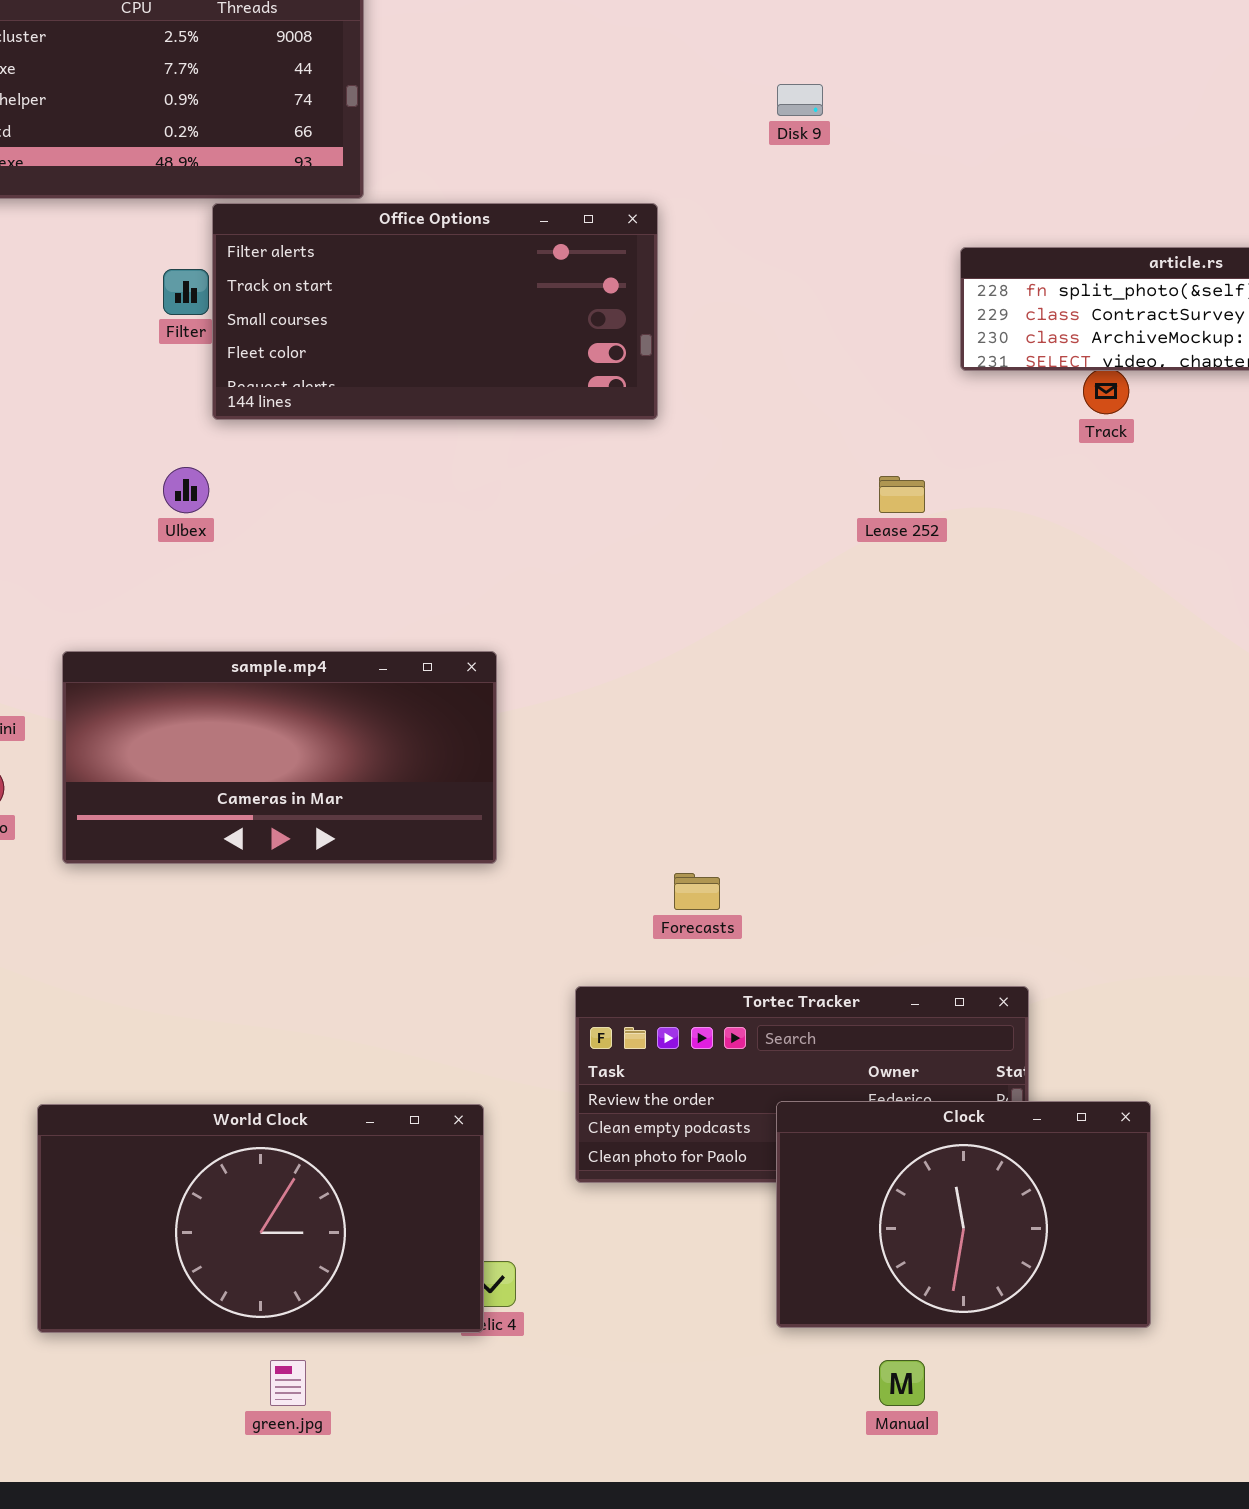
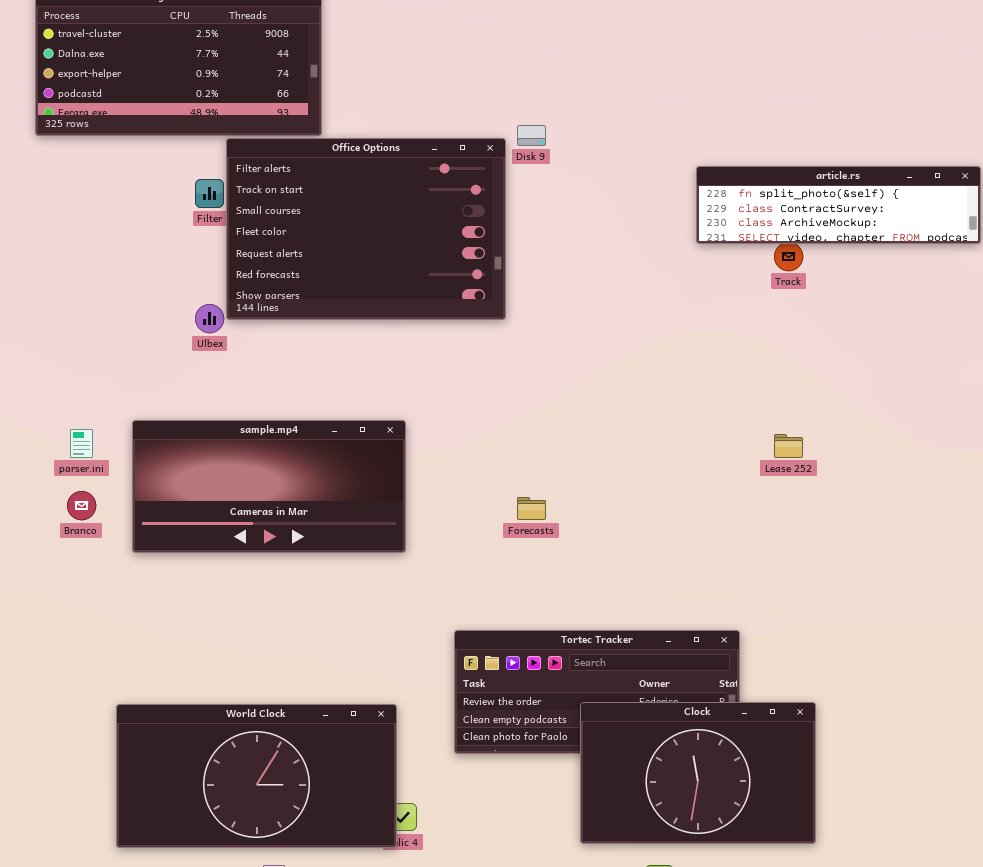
Disk 9: [777,84,823,116] -> [517,125,546,146], moved
Office Options: [212,203,658,420] -> [226,138,506,320], resized
Lease 252: [879,476,925,513] -> [774,434,803,458], moved
Forecasts: [674,873,720,910] -> [517,497,546,520], moved

